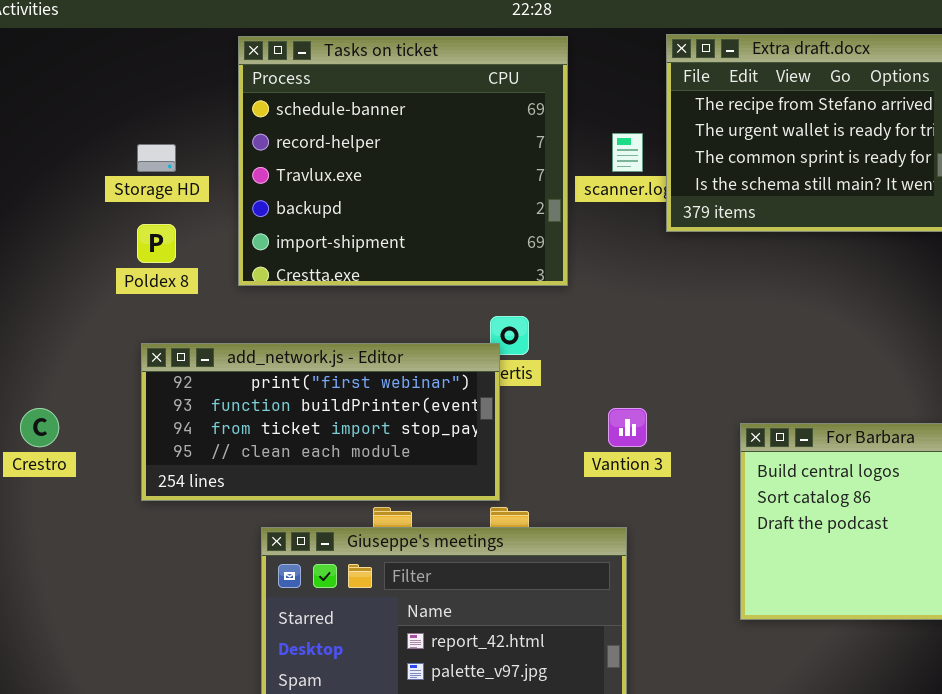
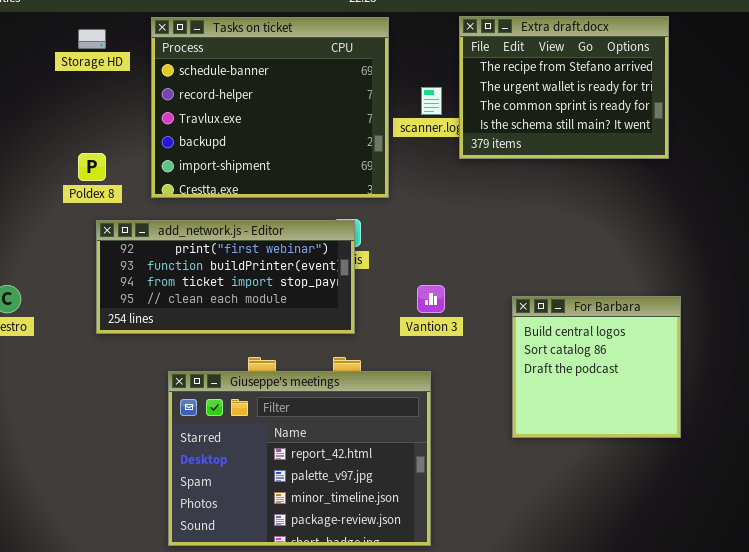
Storage HD: [137,144,176,172] -> [78,29,106,49], moved
add_network.js - Editor: [141,343,500,501] -> [96,220,355,334], moved

